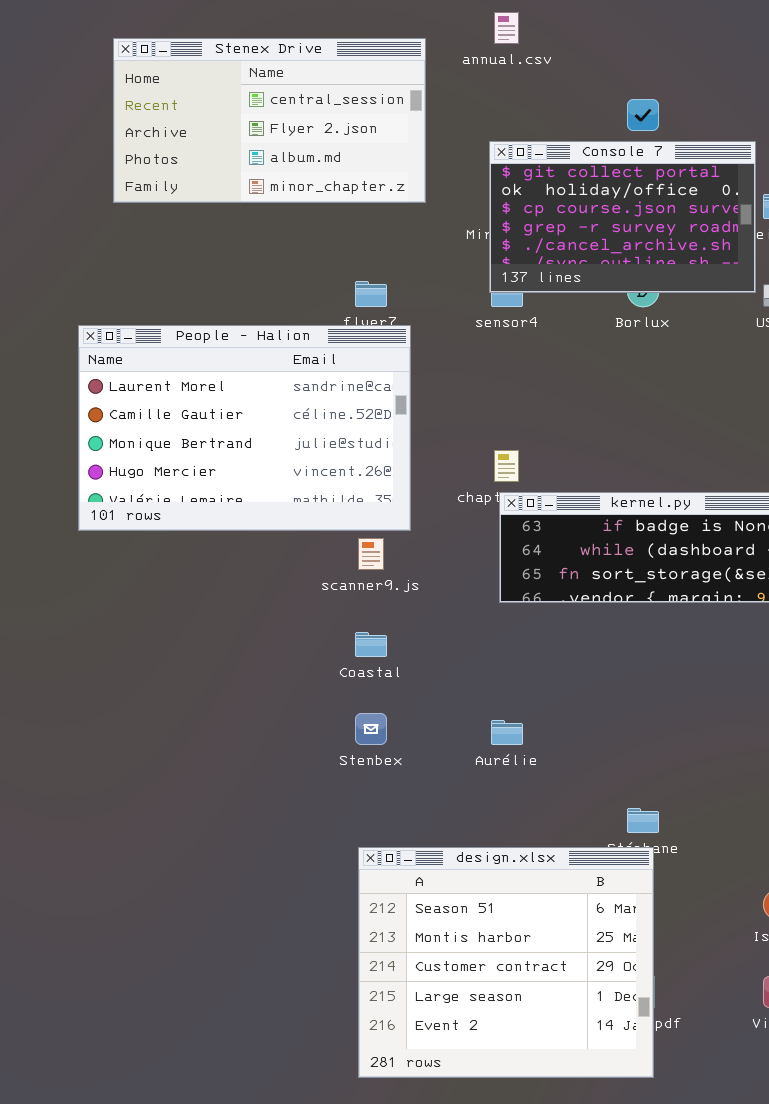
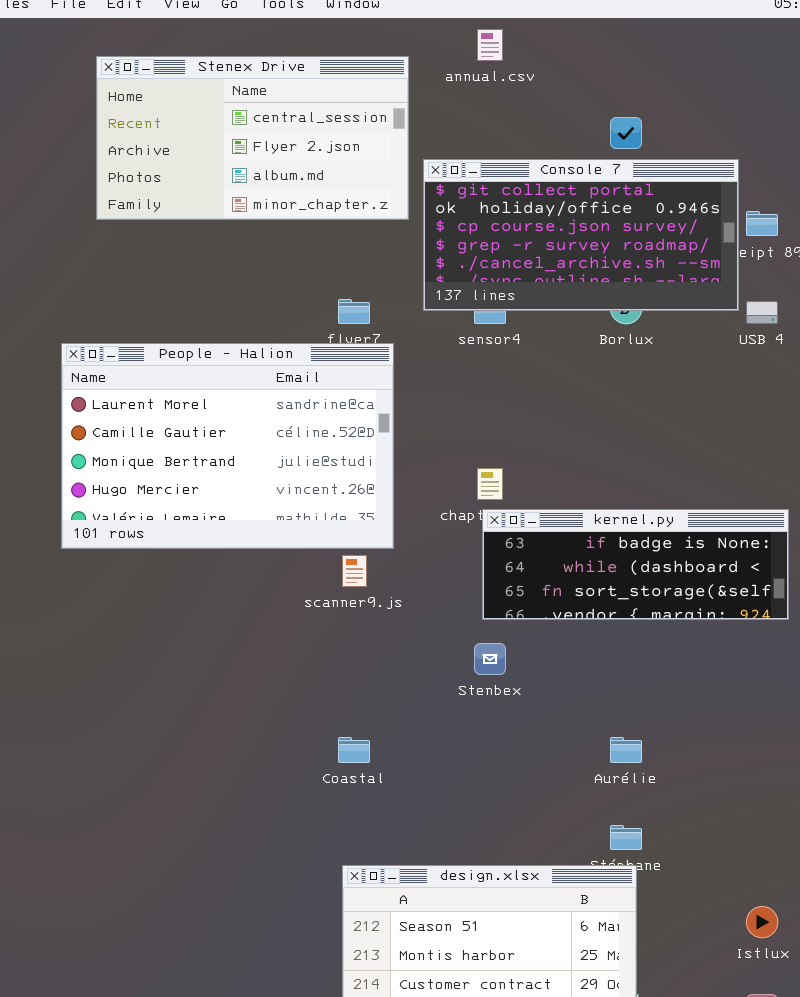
Console 7: [489,141,756,293] -> [423,159,739,311], resized
Coastal: [355,632,387,657] -> [338,737,370,763], moved
Stenbex: [355,713,387,745] -> [474,643,506,675], moved
Aurélie: [491,720,523,745] -> [610,737,642,763], moved

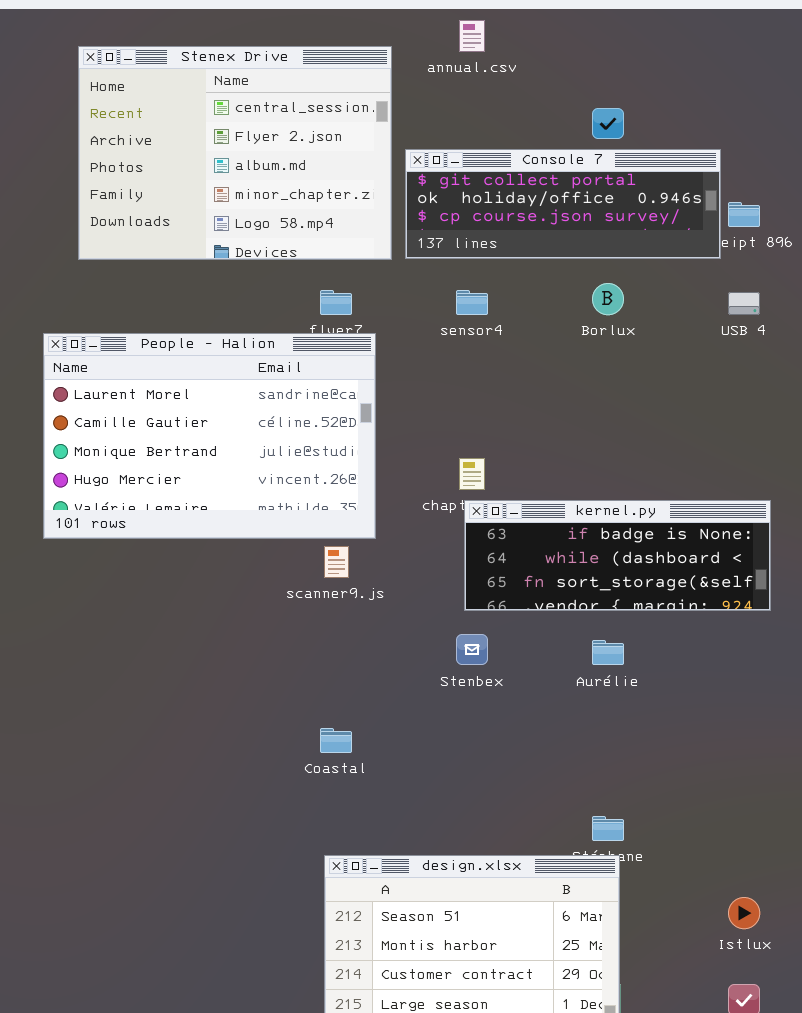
Stenex Drive: [96,56,409,220] -> [78,46,392,260], resized
Console 7: [423,159,739,311] -> [405,149,721,259], resized
Aurélie: [610,737,642,763] -> [592,640,624,665], moved

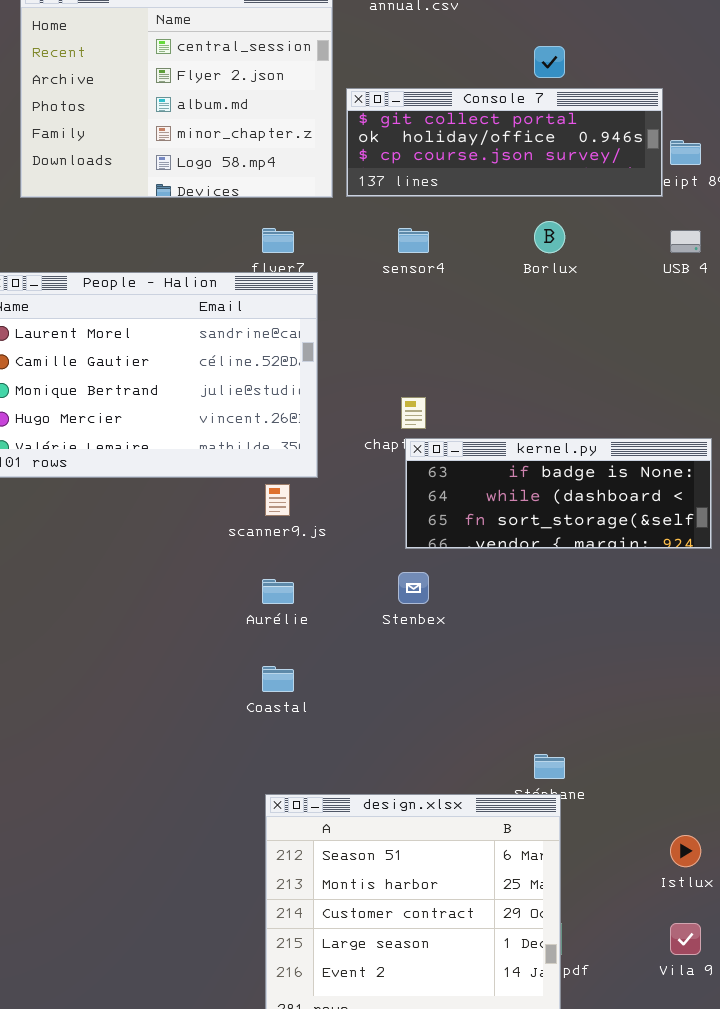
Aurélie: [592,640,624,665] -> [262,579,294,604], moved

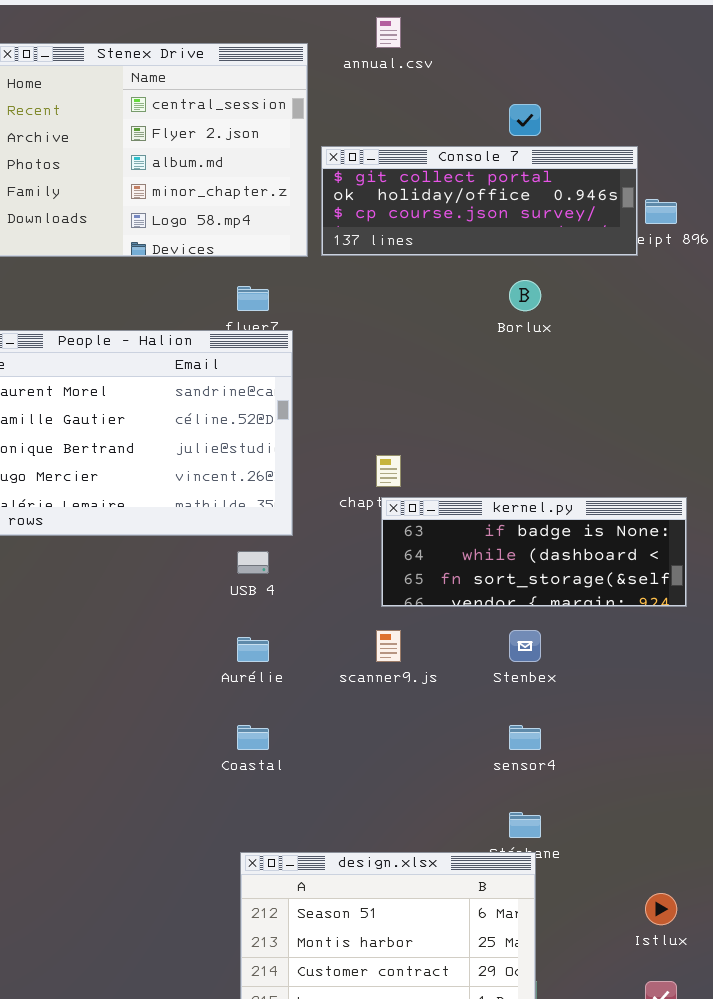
sensor4: [398,228,429,253] -> [509,725,541,750], moved
USB 4: [670,230,701,253] -> [237,551,269,574], moved
scanner9.js: [265,484,290,516] -> [376,630,401,662], moved
Stenbex: [398,572,429,604] -> [509,630,541,662], moved

